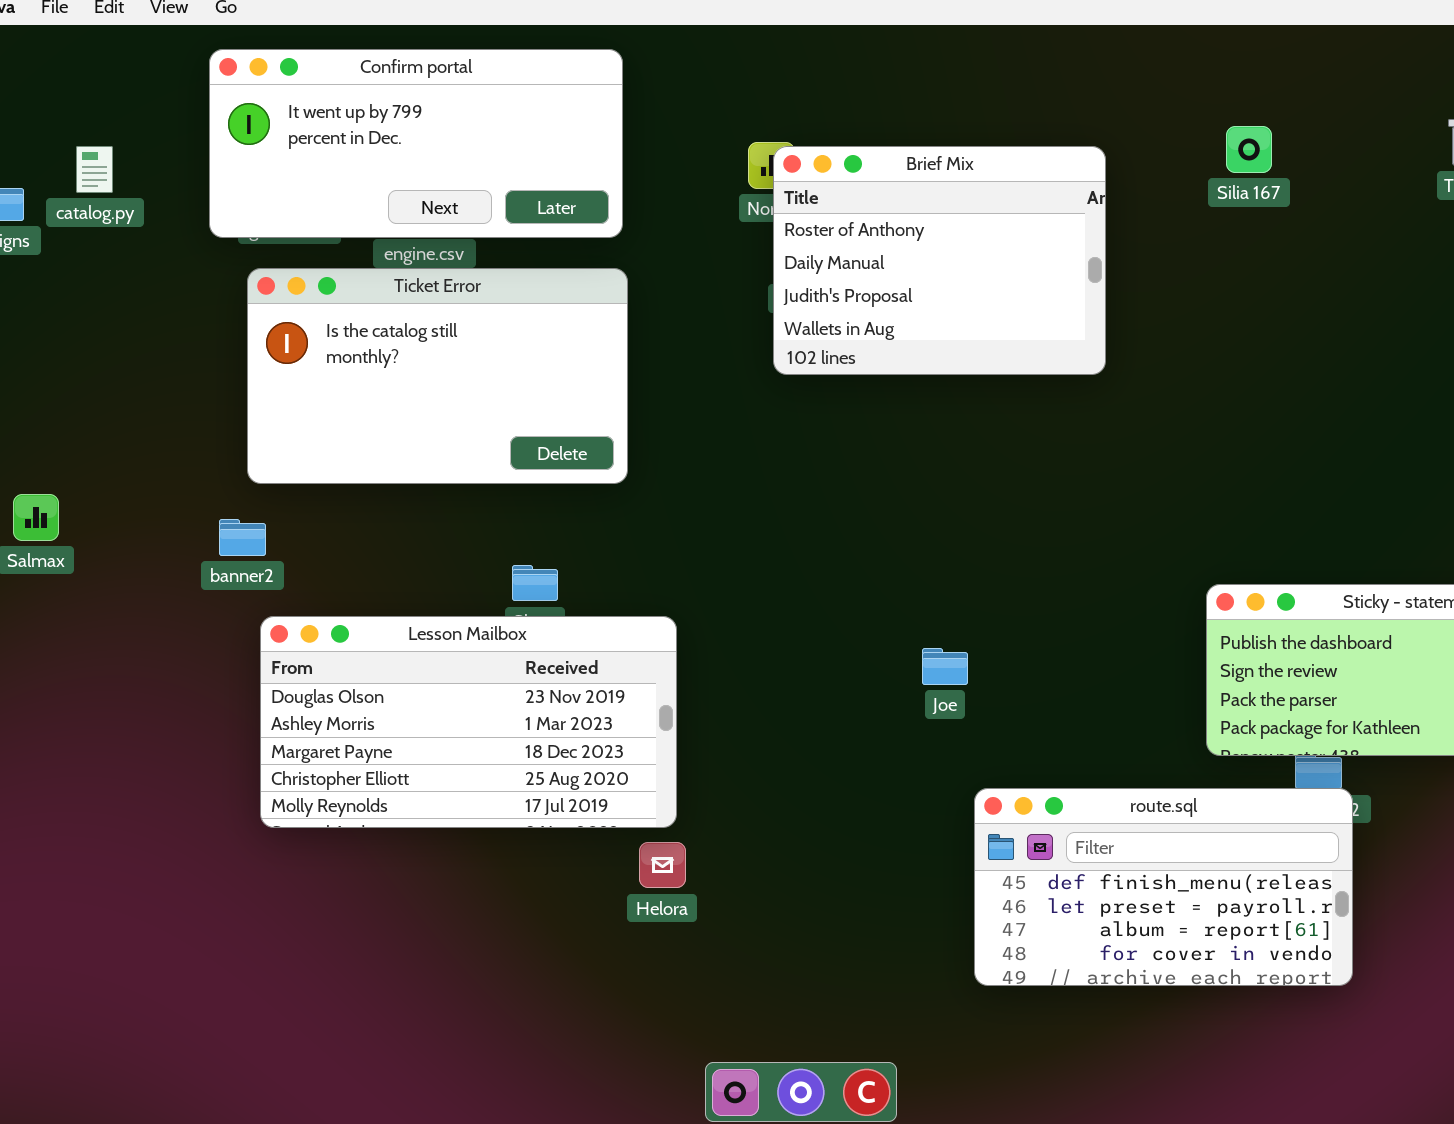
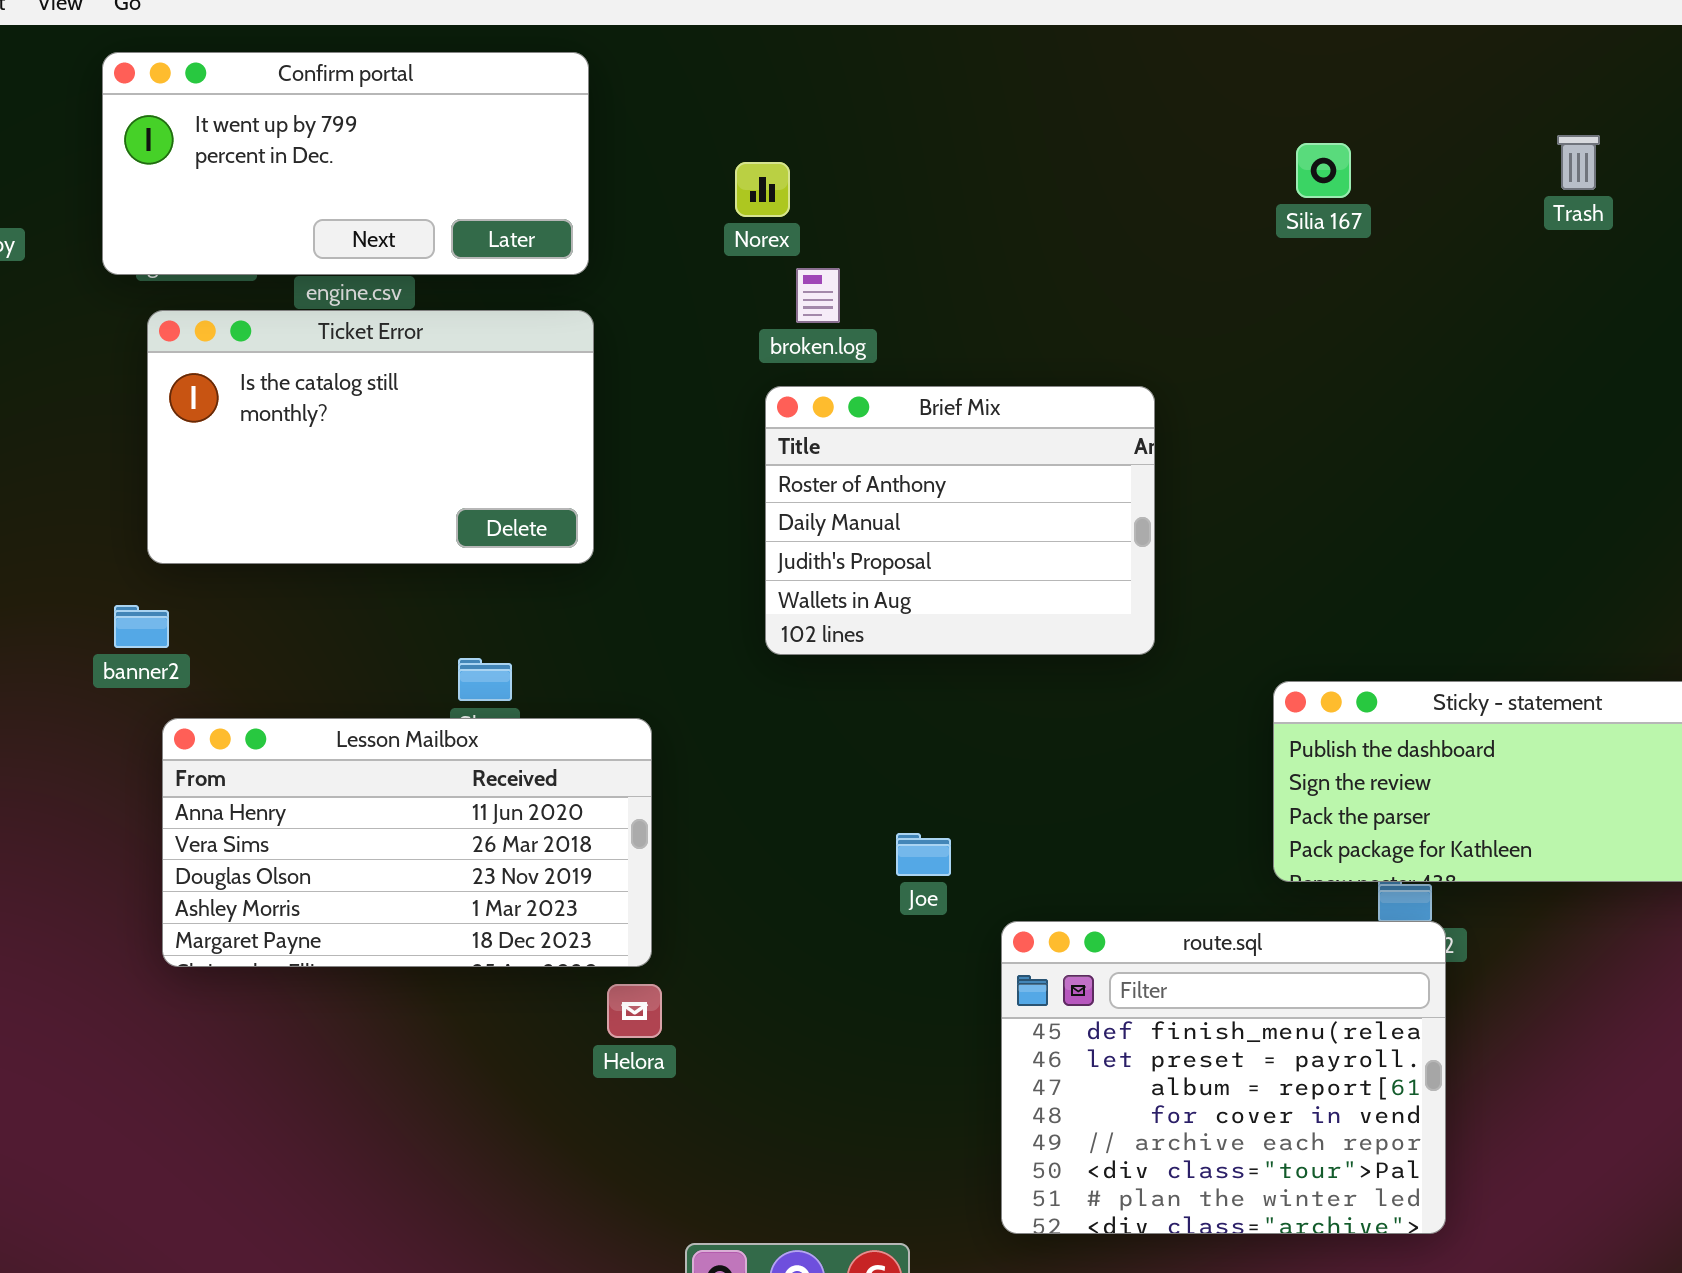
Brief Mix: [773,146,1106,375] -> [765,386,1155,655], moved
Lesson Mailbox: [260,616,677,828] -> [162,718,652,967], scrolled up 2 rows
Joe: [922,648,968,685] -> [896,833,951,876], moved
route.sql: [974,788,1353,986] -> [1001,921,1446,1234], resized

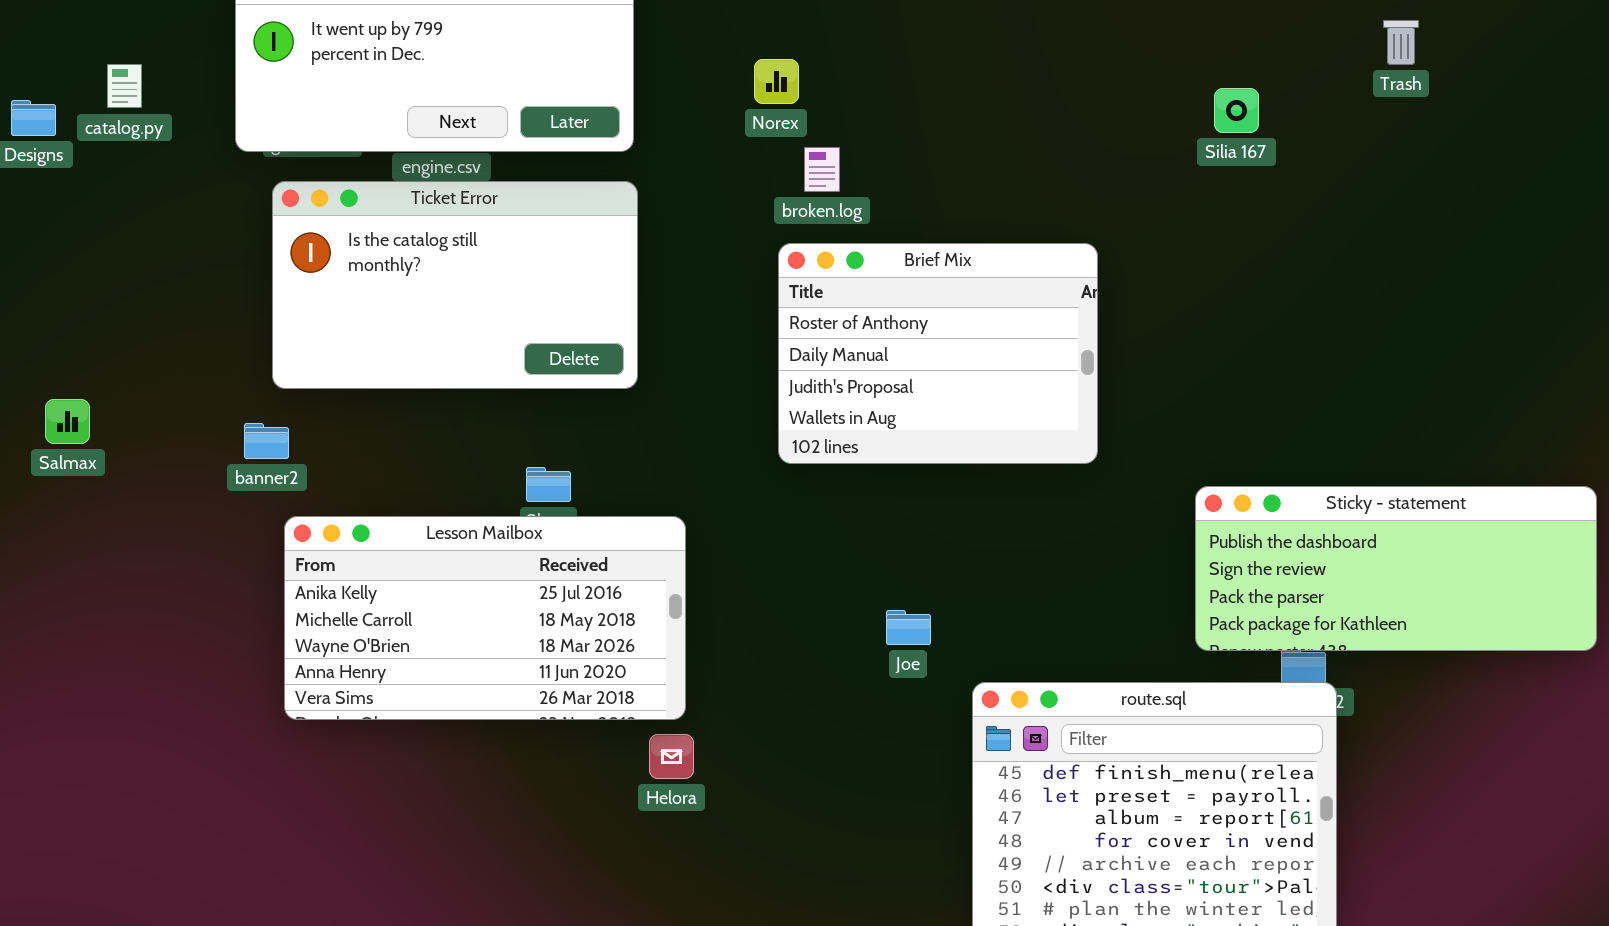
Trash: [1557,135,1600,190] -> [1383,20,1419,65], moved
Silia 167: [1296,143,1351,198] -> [1214,88,1259,133], moved
Lesson Mailbox: [162,718,652,967] -> [284,516,686,720], scrolled up 3 rows

